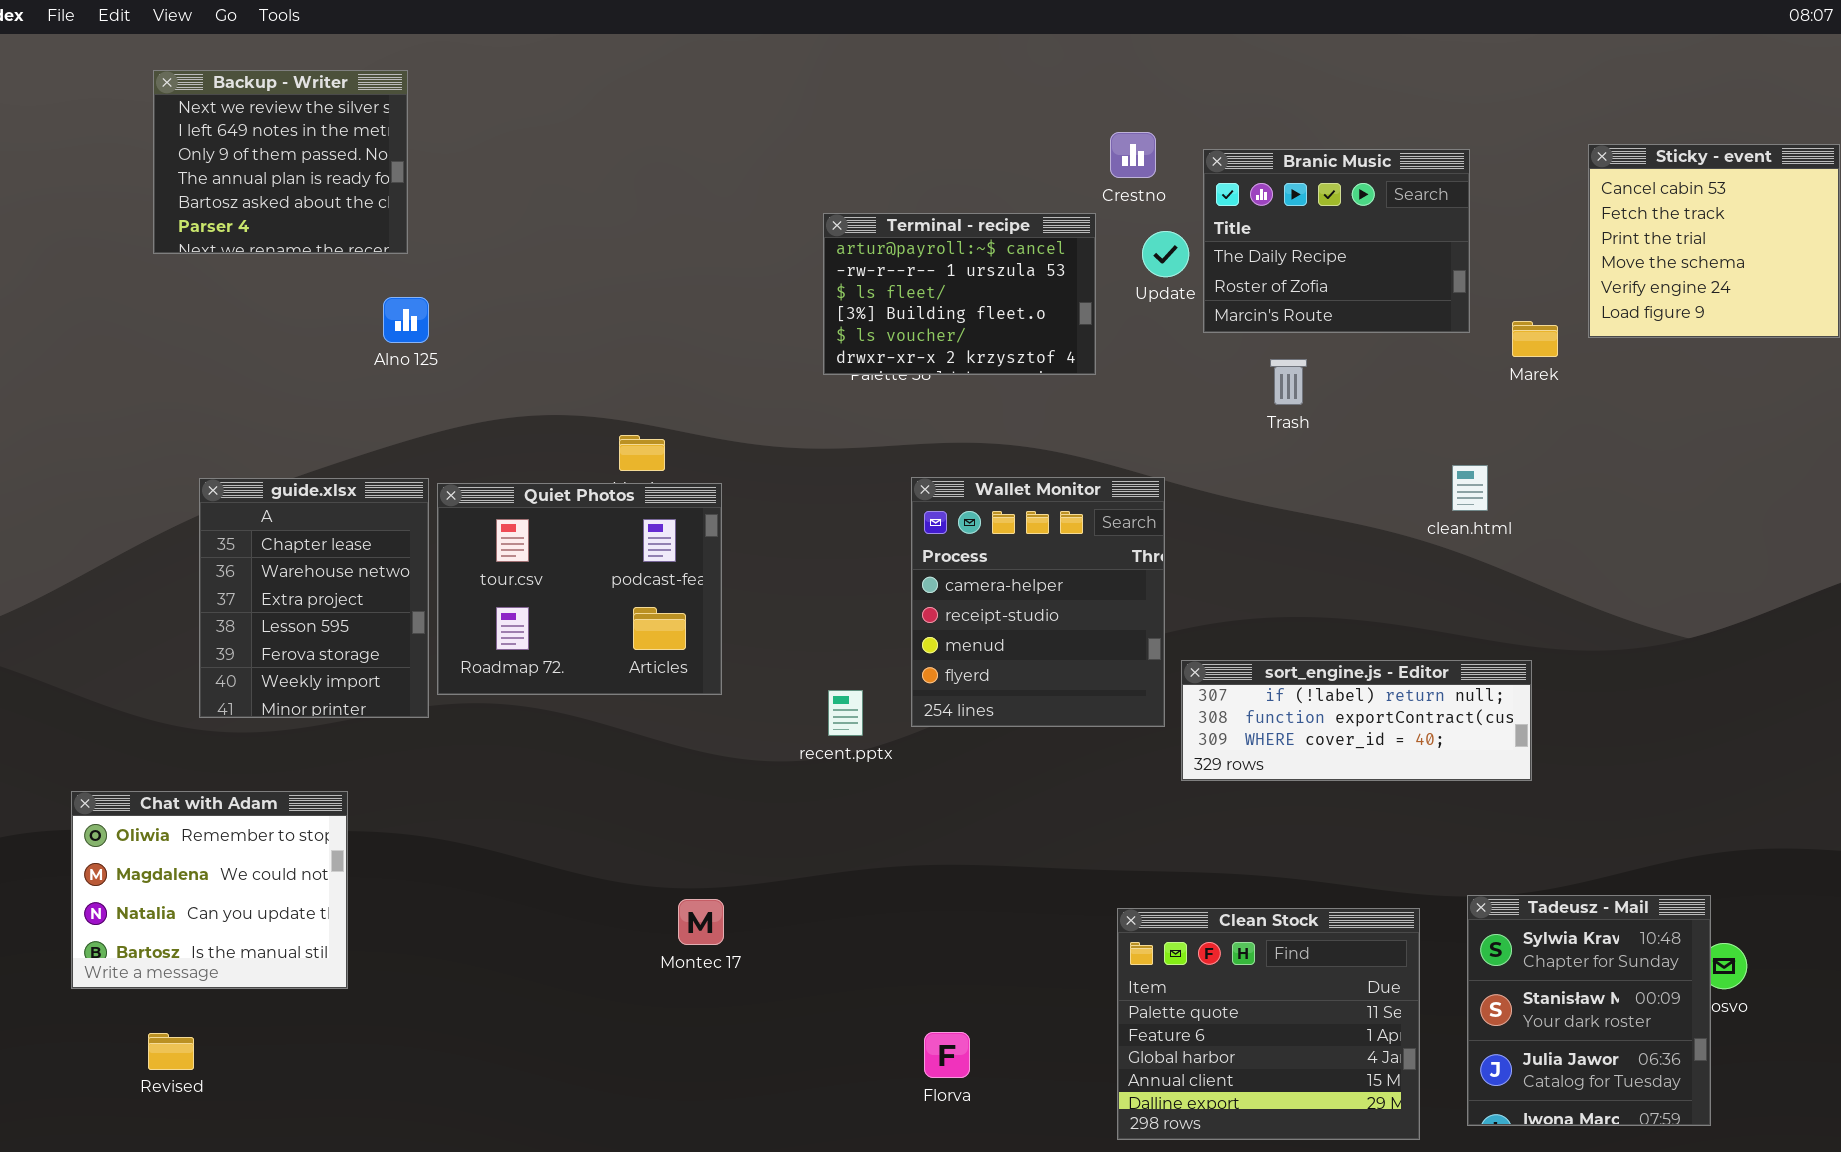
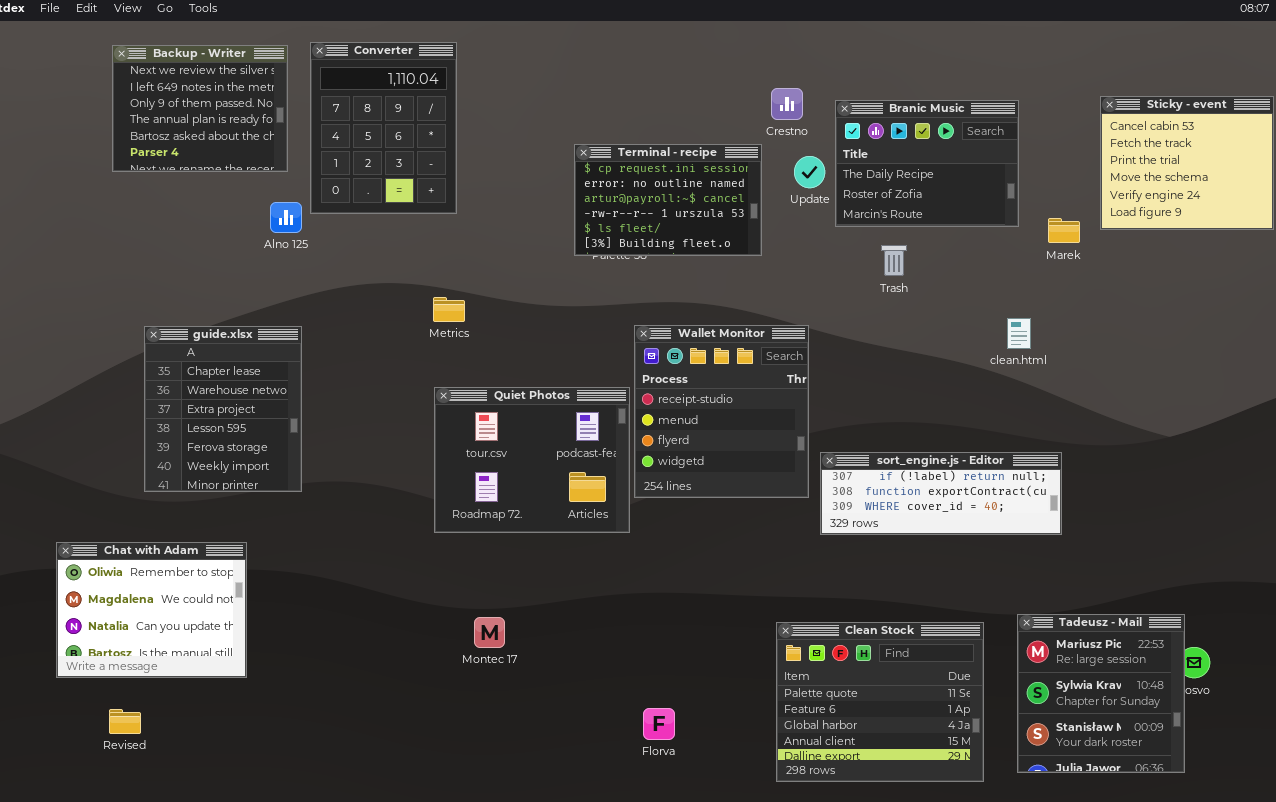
Converter: none -> [310,42,457,214], opened
Terminal - recipe: [823,213,1096,375] -> [574,144,762,256], scrolled up 2 rows
Wallet Monitor: [911,477,1165,727] -> [634,325,809,498], scrolled down 1 row
Quiet Photos: [437,483,722,695] -> [434,387,630,533], moved
Tadeusz - Mail: [1467,895,1711,1126] -> [1017,614,1185,773], scrolled up 1 row

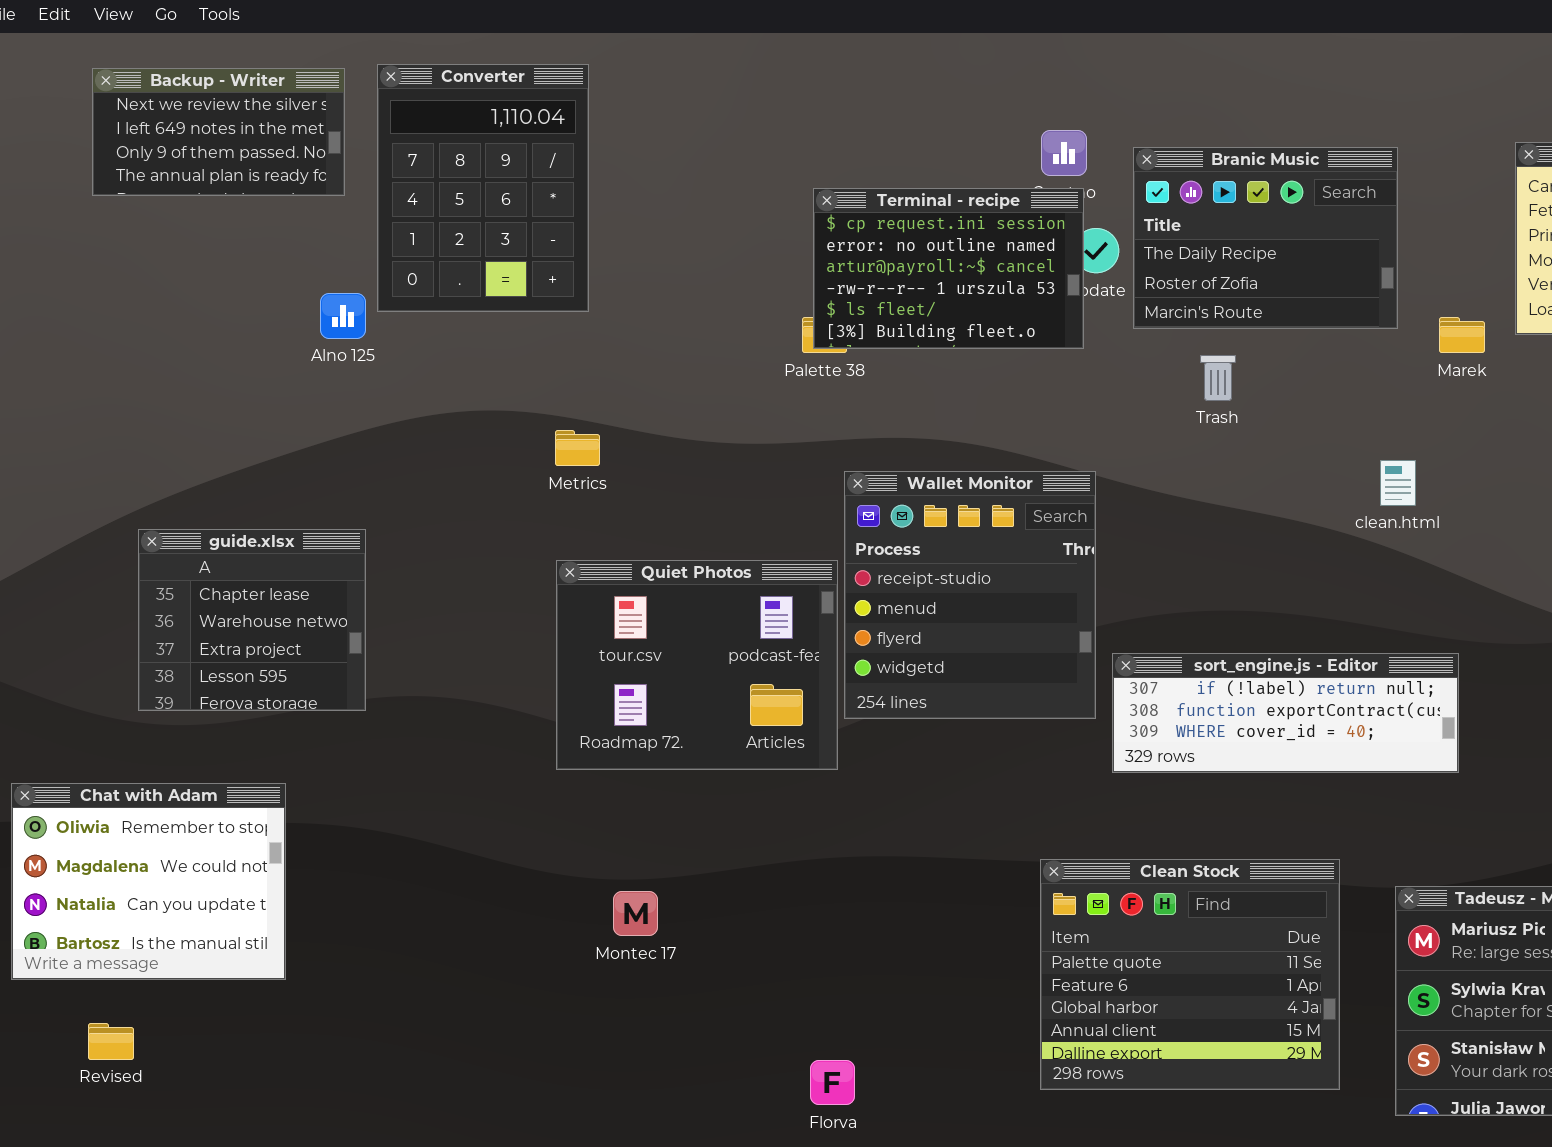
Backup - Writer: [112,45,288,172] -> [92,68,345,196], resized
Terminal - recipe: [574,144,762,256] -> [813,188,1084,349], moved
guide.xlsx: [144,326,302,492] -> [138,529,366,711], resized
Clean Stock: [776,622,984,782] -> [1040,859,1340,1090], moved
Florva: [643,708,675,740] -> [810,1060,855,1105], moved

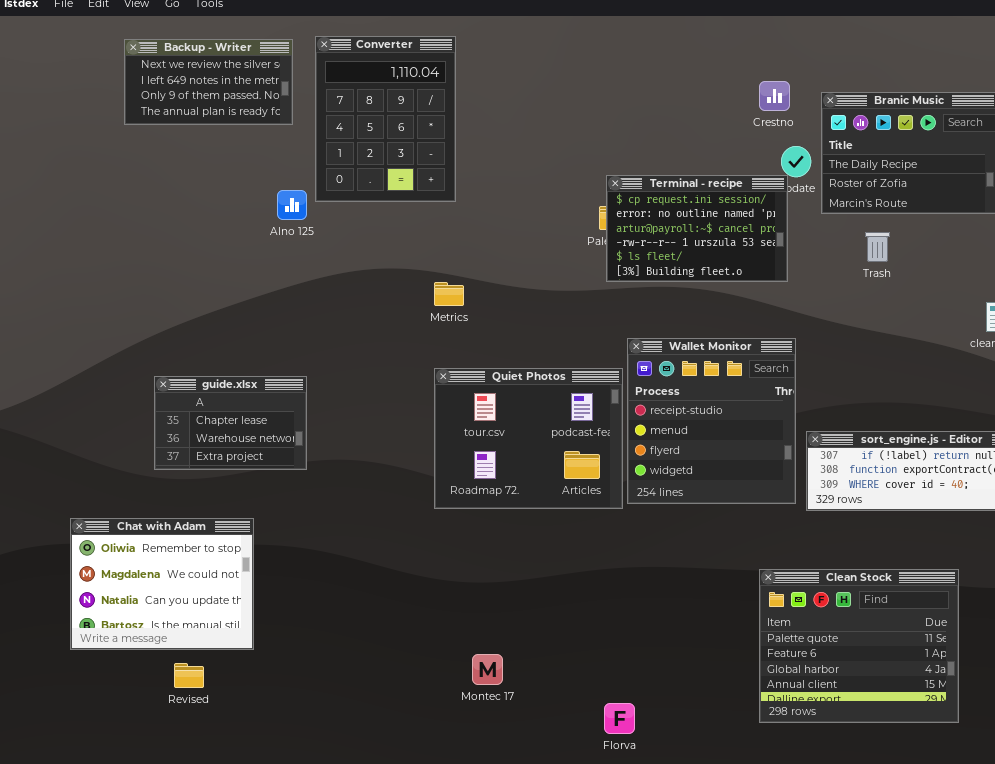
Terminal - recipe: [813,188,1084,349] -> [606,175,788,282], moved
Wallet Monitor: [844,471,1096,719] -> [627,338,796,504], moved
guide.xlsx: [138,529,366,711] -> [154,376,307,470], resized
Montec 17: [613,891,658,936] -> [472,654,503,685], moved
Revised: [88,1023,134,1060] -> [174,663,204,688], moved

